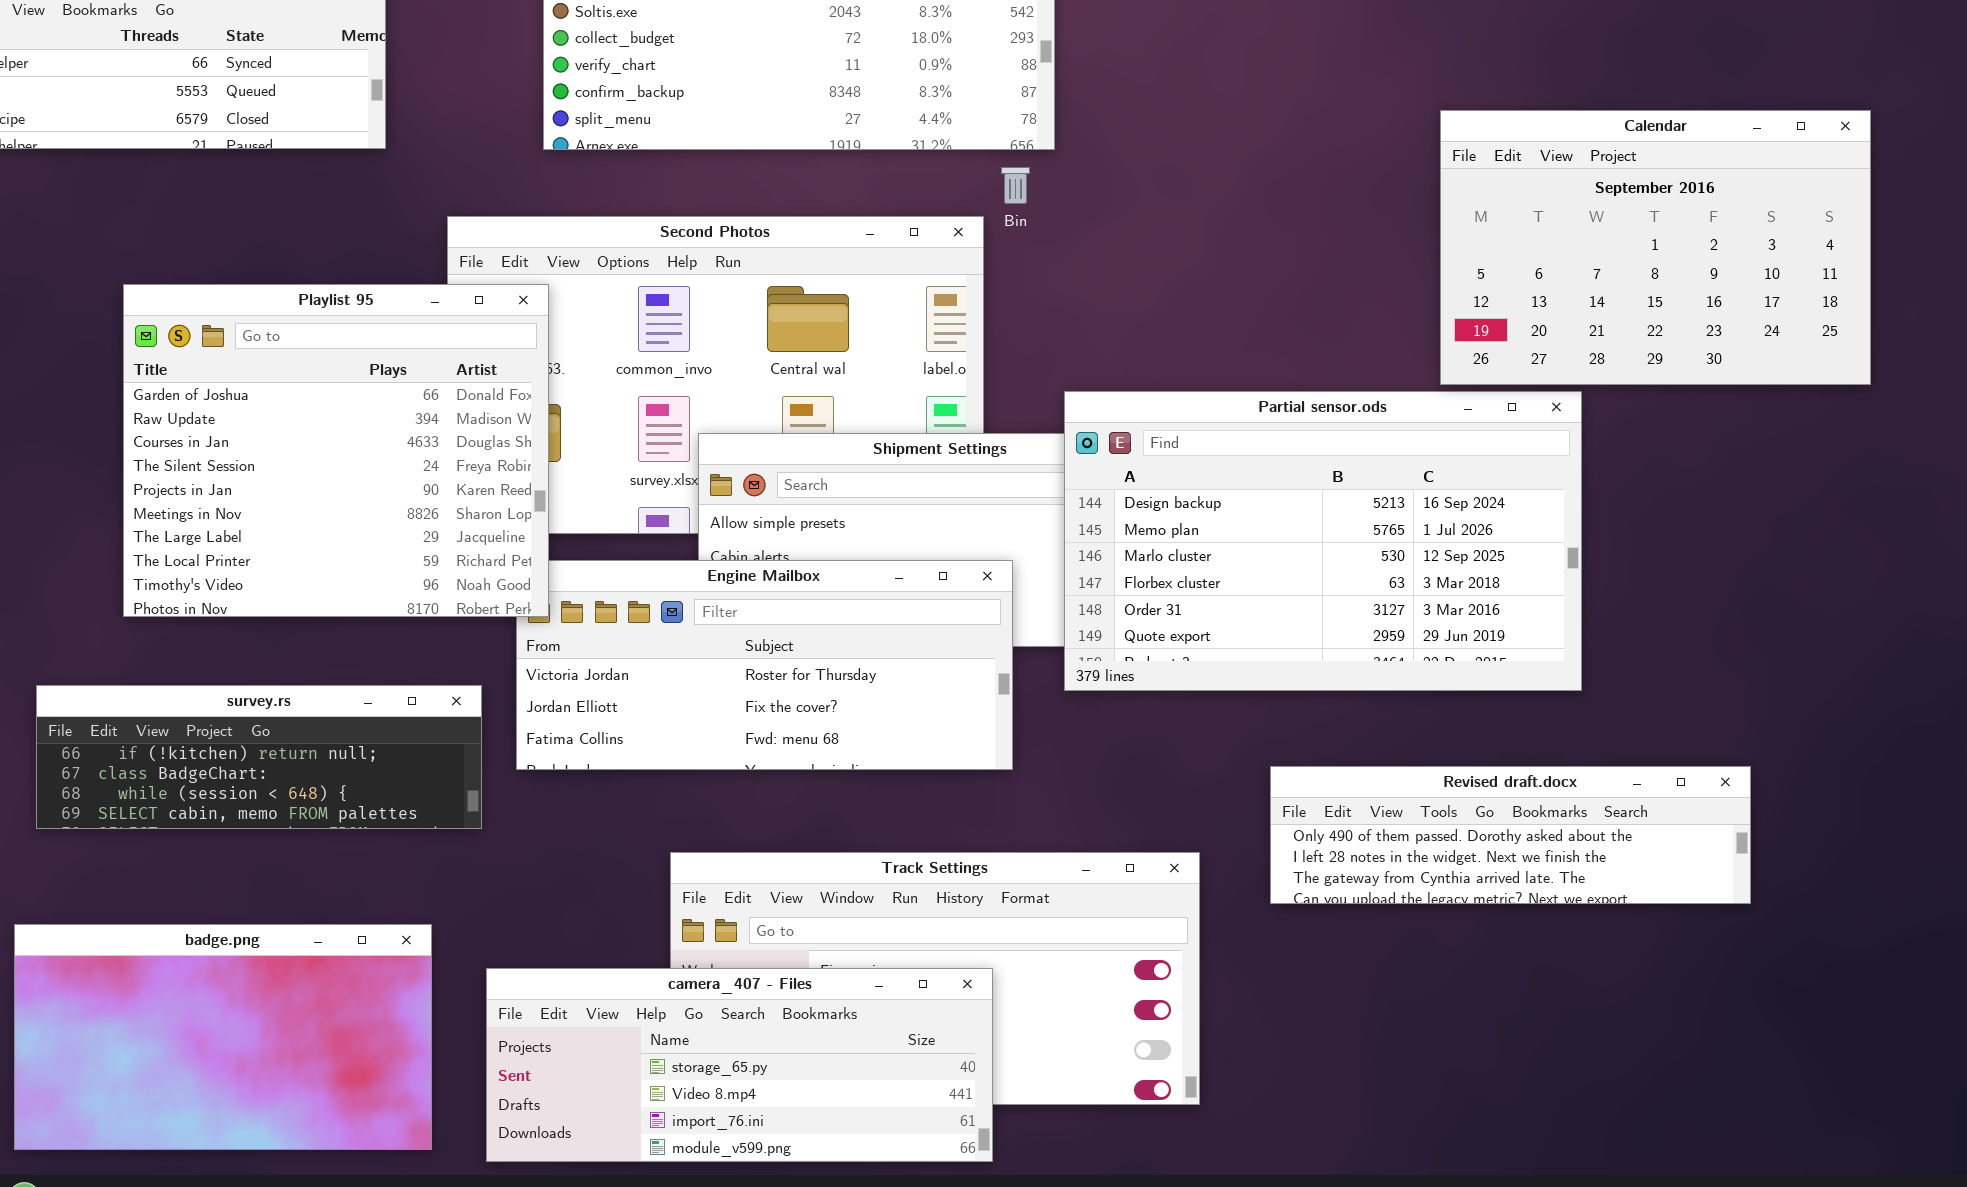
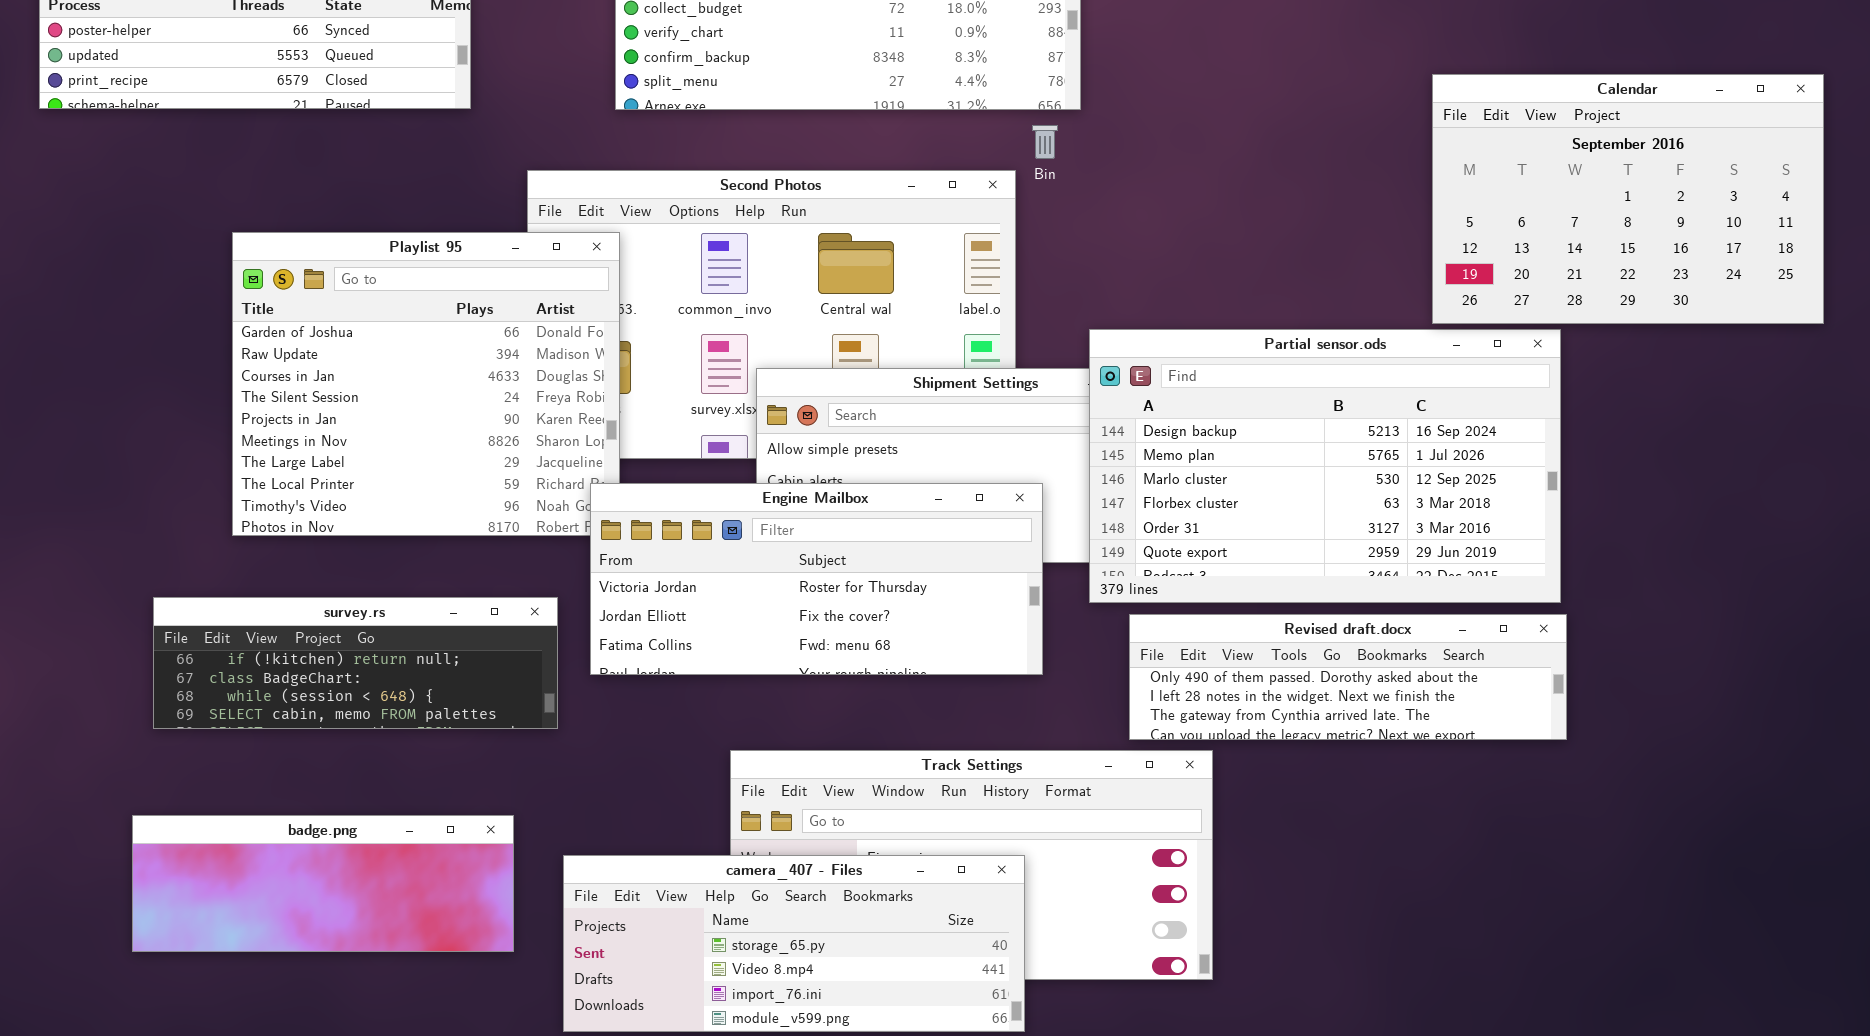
Engine Mailbox: [516,560,1013,770] -> [590,483,1043,675], raised
Revised draft.docx: [1270,766,1751,904] -> [1129,614,1567,740], moved
badge.png: [14,924,432,1150] -> [132,815,514,952], resized

